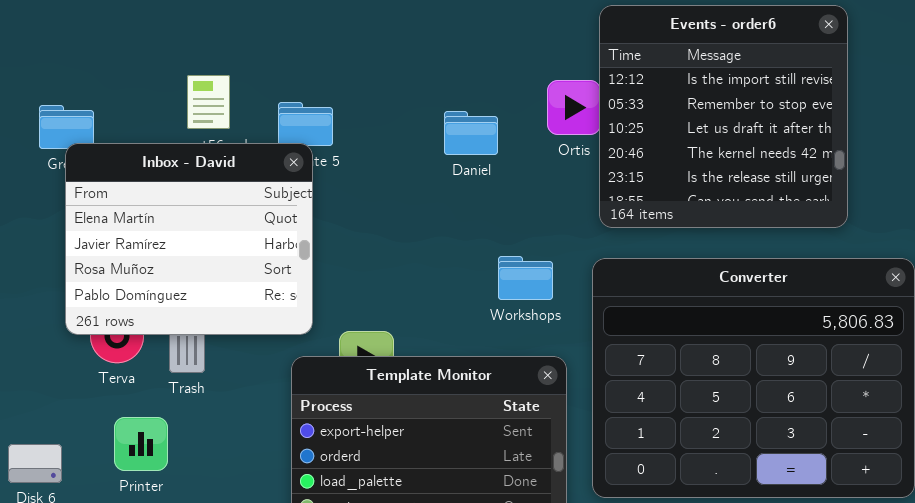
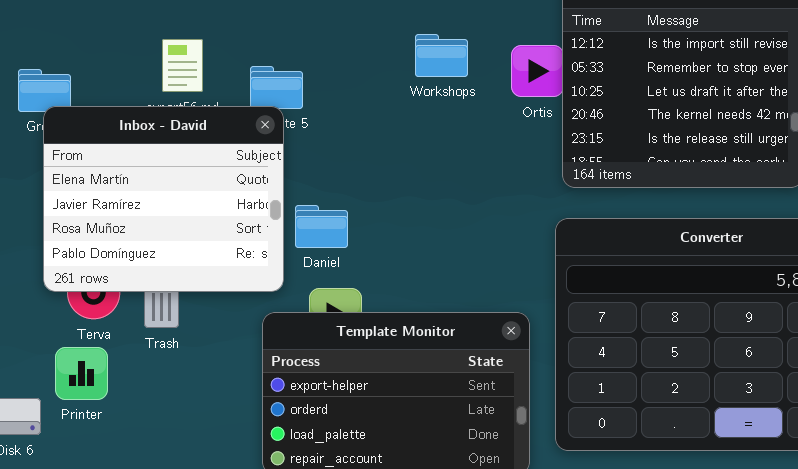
Daniel: [444,111,498,155] -> [295,205,348,248], moved
Workshops: [498,256,553,300] -> [415,34,468,77], moved
Printer: [114,417,168,471] -> [55,347,108,400], moved

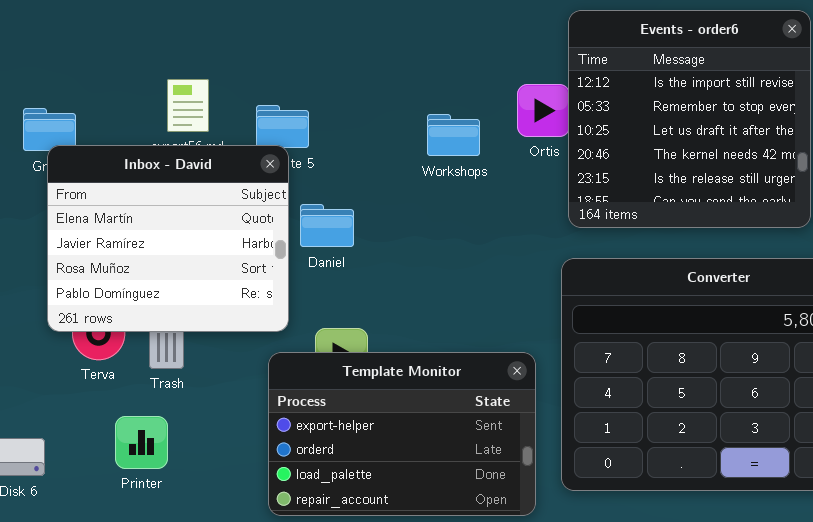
Workshops: [415,34,468,77] -> [427,114,480,156], moved
Daniel: [295,205,348,248] -> [300,204,354,247], moved
Printer: [55,347,108,400] -> [115,416,168,469], moved

